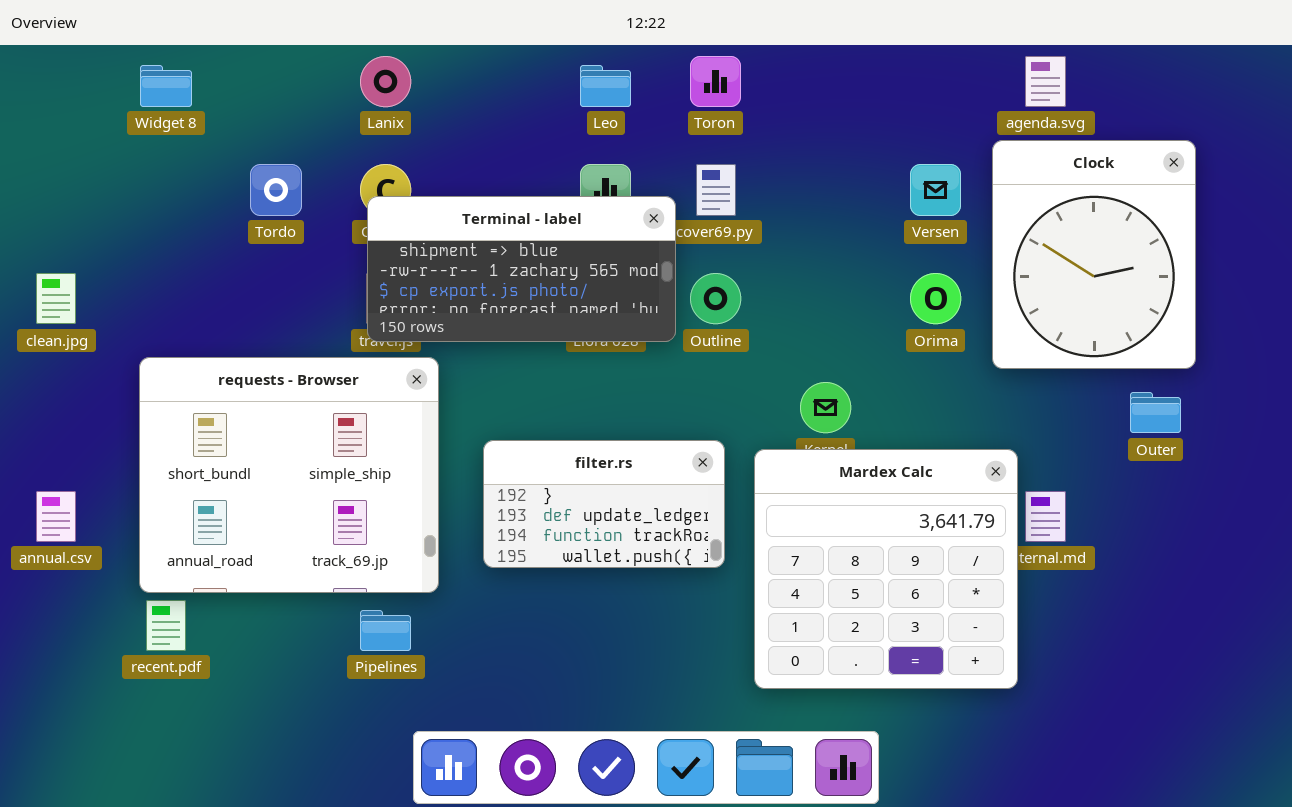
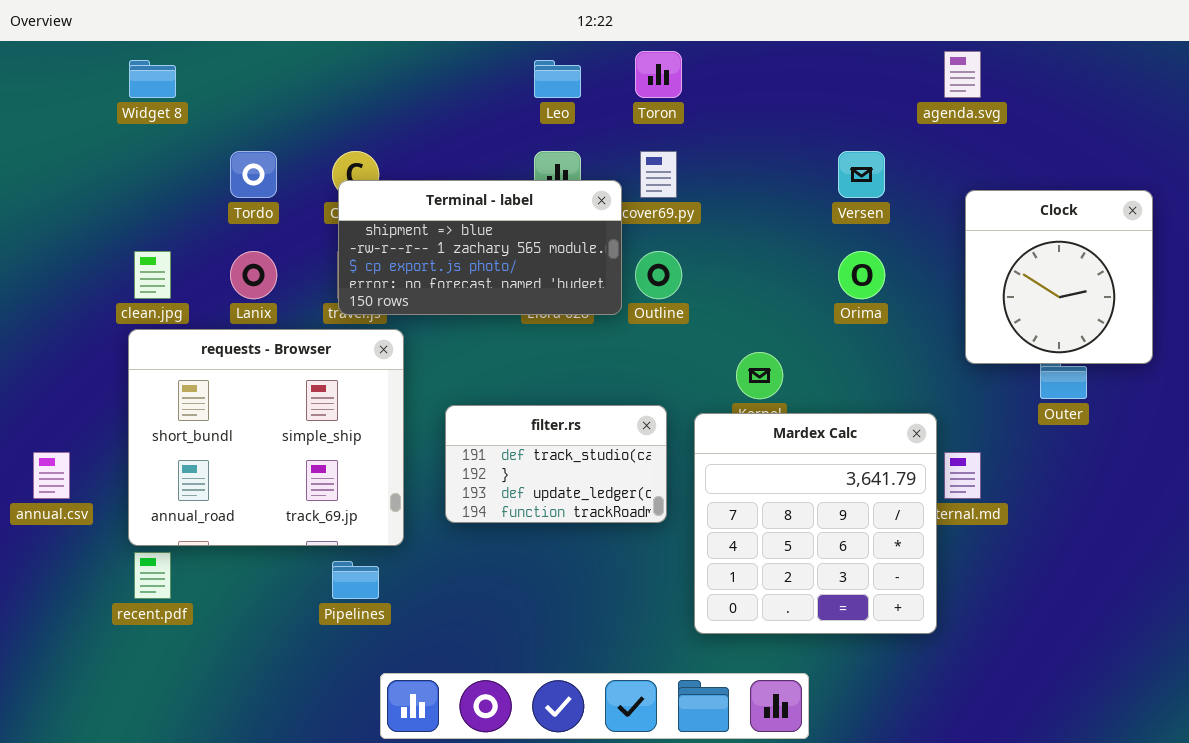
Lanix: [360,56,411,107] -> [230,251,277,299], moved
Clock: [992,140,1196,369] -> [965,190,1153,364], moved, resized
clean.jpg: [36,273,76,324] -> [134,251,171,299], moved
filter.rs: [483,440,725,568] -> [445,405,667,523], scrolled up 1 row

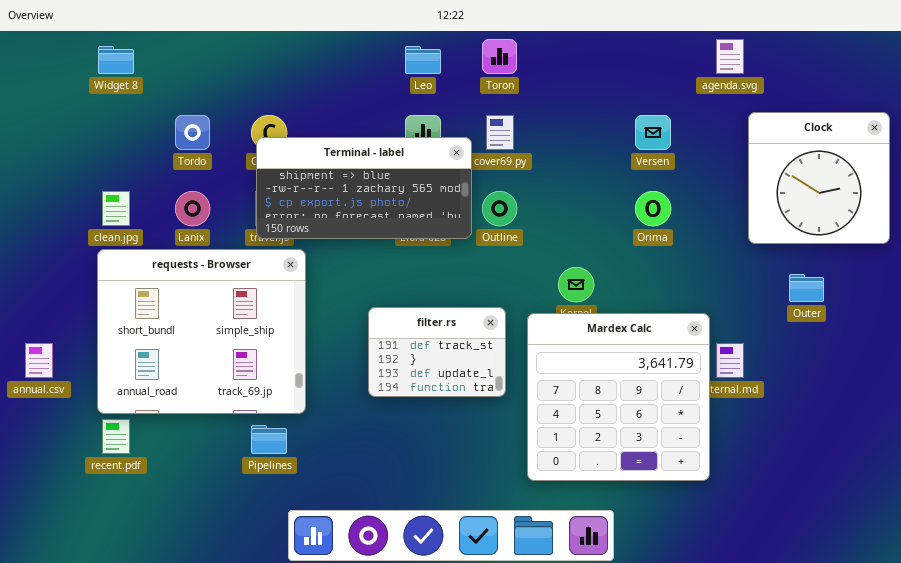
Clock: [965,190,1153,364] -> [748,112,890,244], moved
filter.rs: [445,405,667,523] -> [368,307,506,397], resized

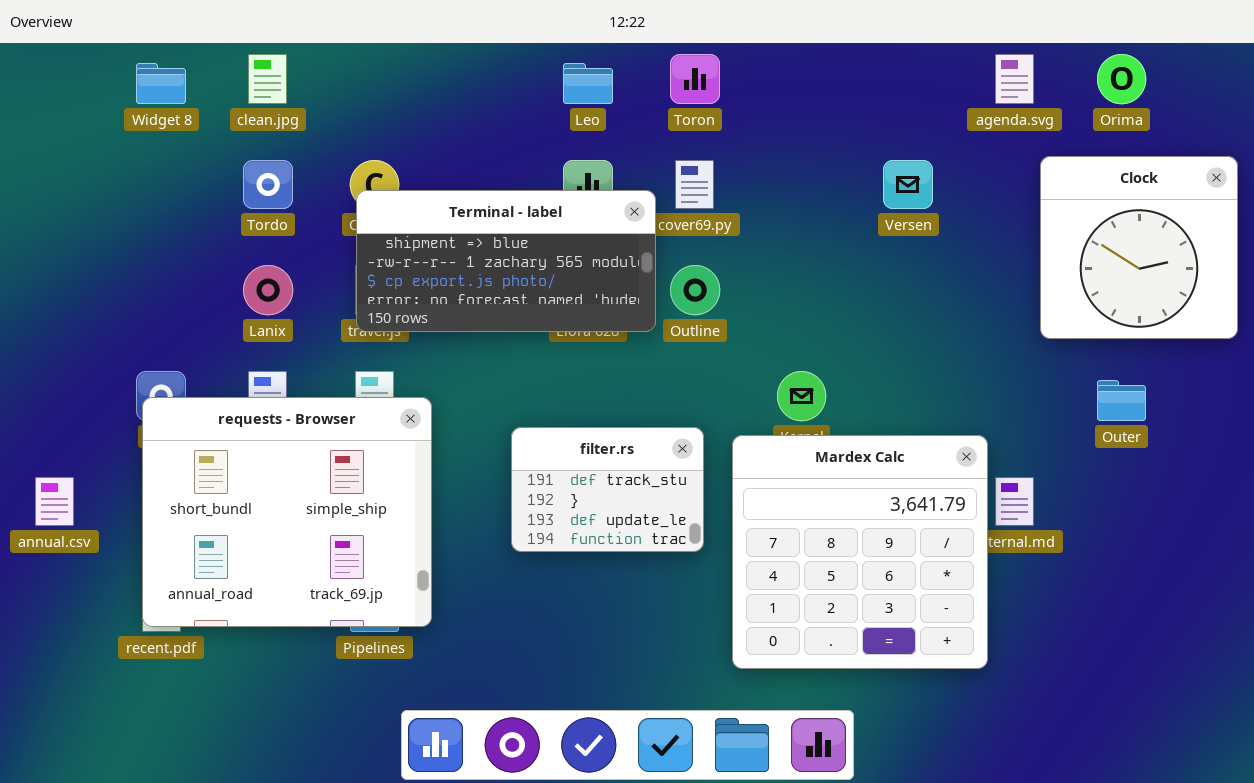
clean.jpg: [102,191,130,226] -> [248,54,287,104], moved
Orima: [635,191,671,226] -> [1097,54,1146,104], moved
requests - Browser: [97,249,306,414] -> [142,397,432,627], moved

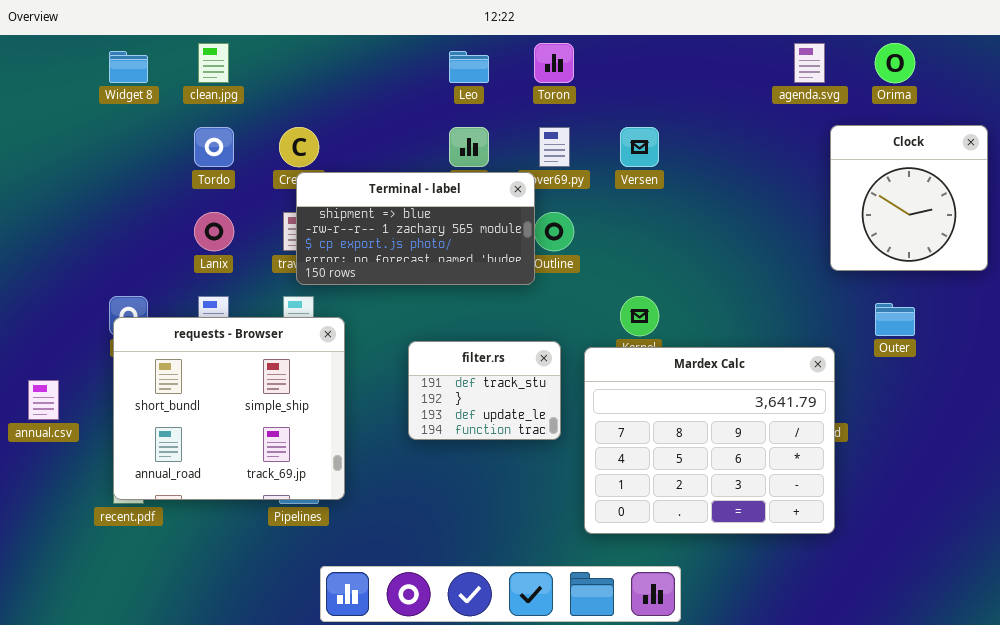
Versen: [883,160,933,209] -> [620,127,659,167], moved
Terminal - label: [356,190,656,332] -> [296,172,535,285], moved
Mardex Calc: [732,435,988,669] -> [584,347,835,534], resized

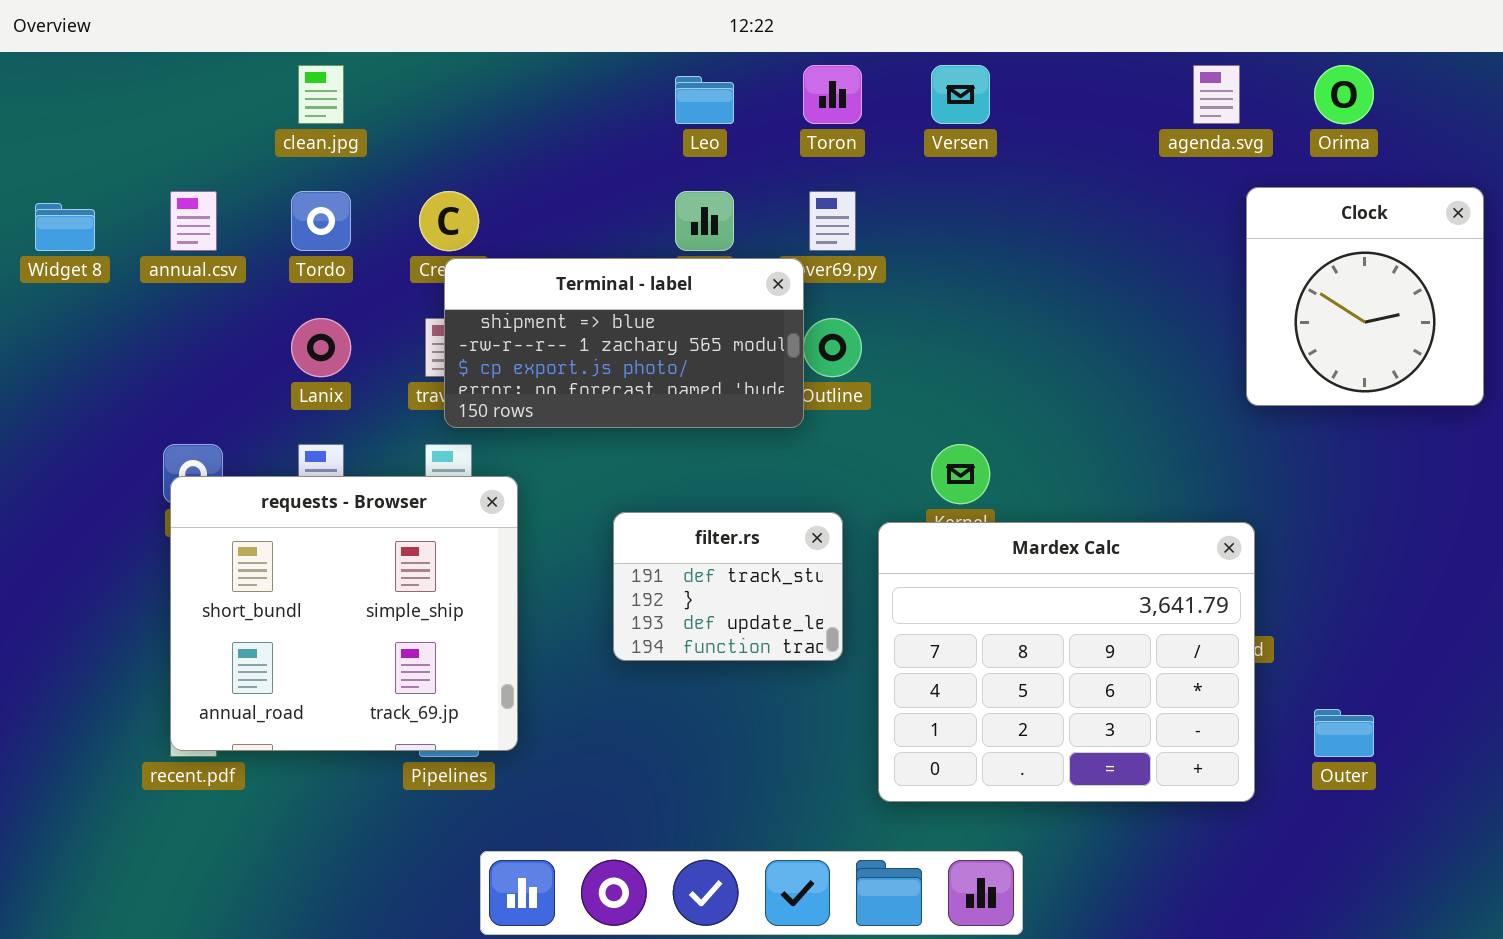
Widget 8: [109,51,148,83] -> [35,203,95,251], moved
Versen: [620,127,659,167] -> [931,65,990,124], moved
Outer: [875,303,915,336] -> [1314,709,1374,757], moved
annual.csv: [28,380,59,420] -> [170,191,217,251], moved

